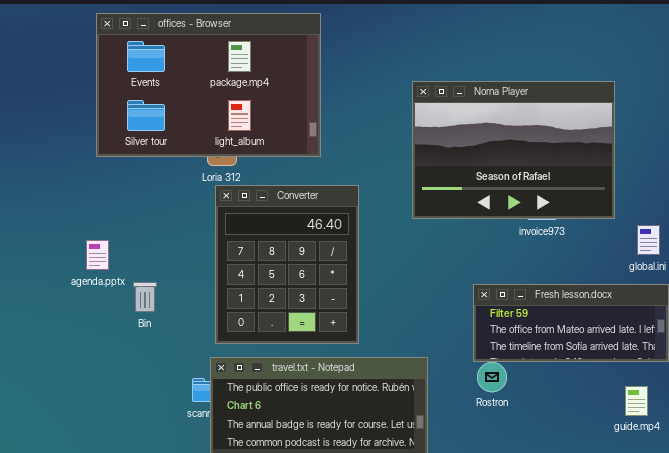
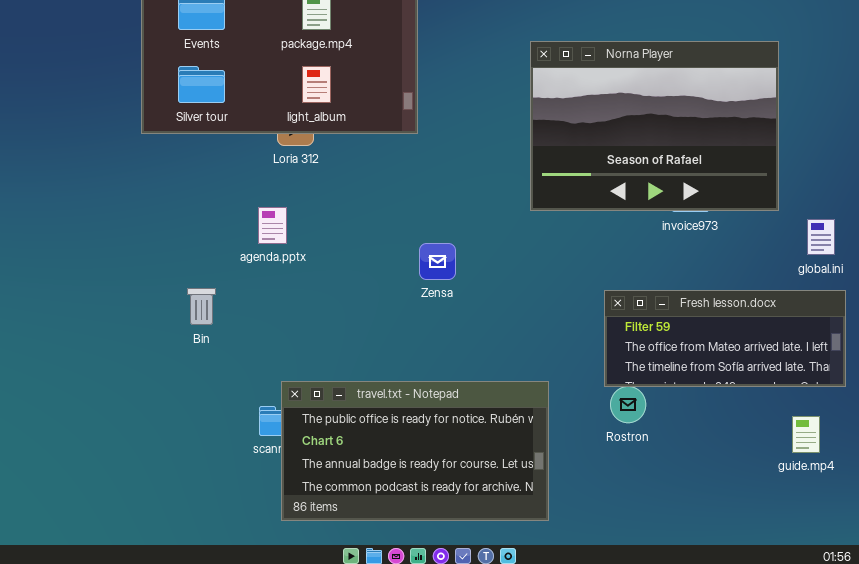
Converter: [215,185,359,344] -> none, closed
agenda.pptx: [86,240,109,270] -> [258,207,287,244], moved

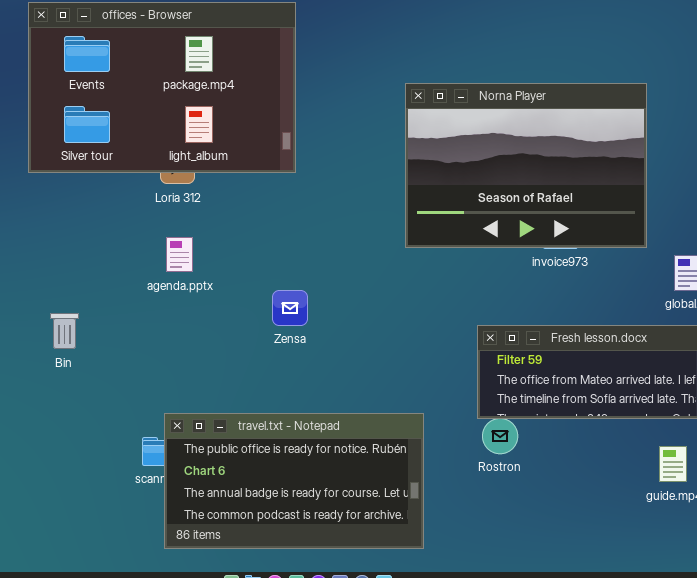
agenda.pptx: [258,207,287,244] -> [166,237,193,272], moved
Zensa: [419,243,456,280] -> [272,290,308,326], moved
Bin: [187,288,216,325] -> [50,313,79,349], moved

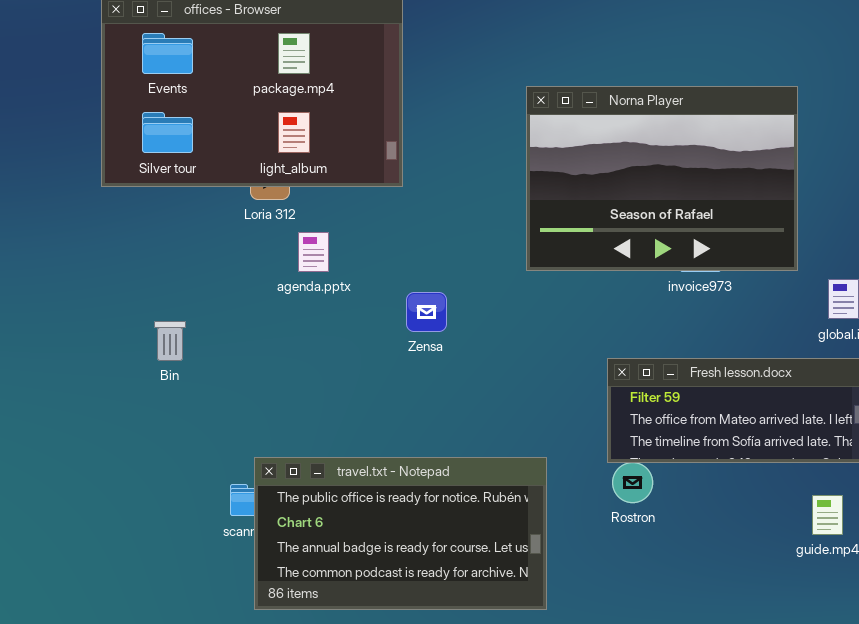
agenda.pptx: [166,237,193,272] -> [298,232,329,272], moved
Zensa: [272,290,308,326] -> [406,292,447,332], moved
Bin: [50,313,79,349] -> [154,321,186,361], moved

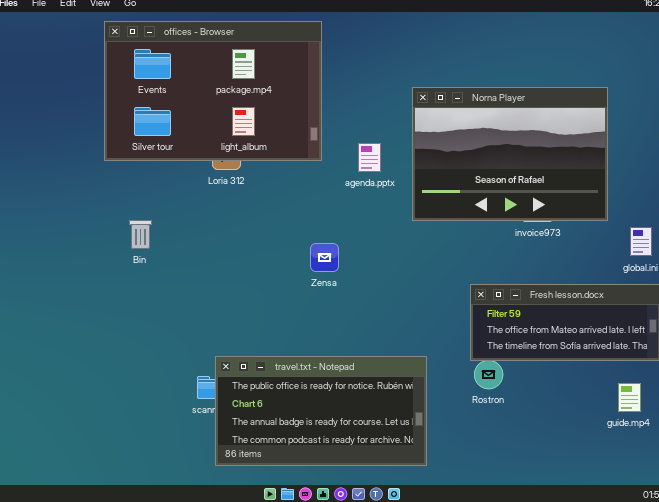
agenda.pptx: [298,232,329,272] -> [358,143,381,172], moved
Zensa: [406,292,447,332] -> [310,243,339,272], moved
Bin: [154,321,186,361] -> [129,220,152,249], moved

